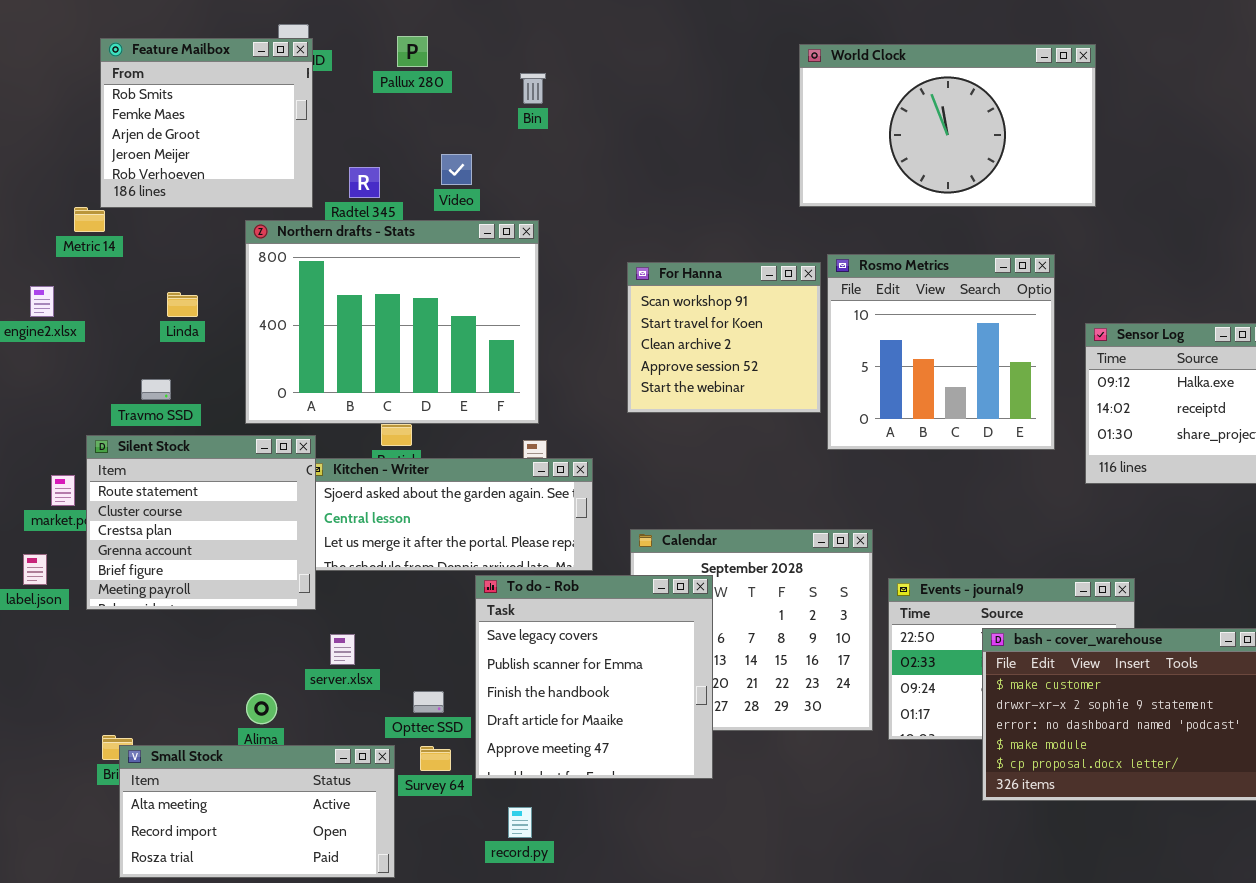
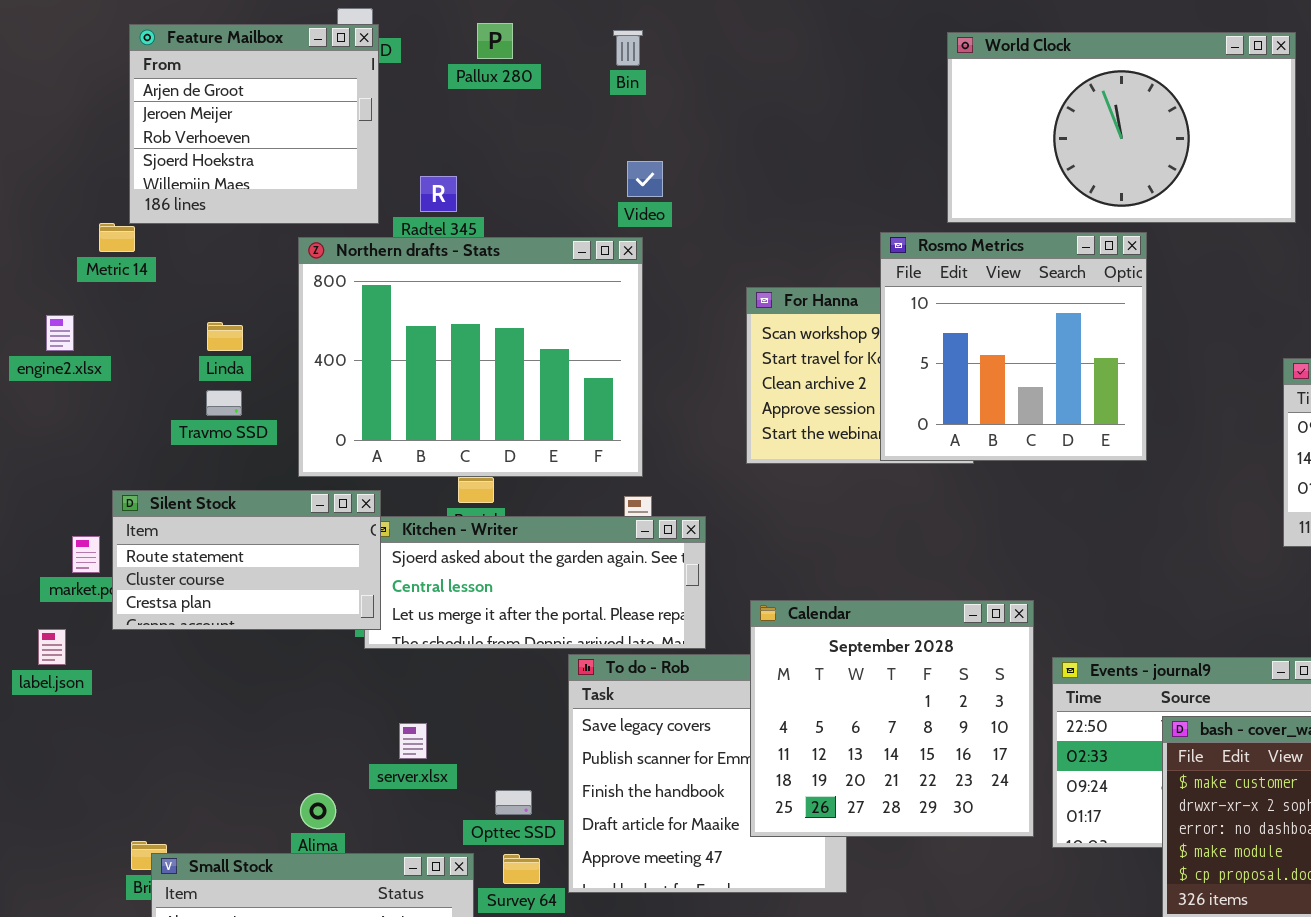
Feature Mailbox: [100,38,313,208] -> [129,24,379,224], scrolled down 2 rows
Bin: [520,73,546,104] -> [613,30,643,66], moved
Video: [441,154,472,185] -> [627,161,663,197], moved
Rosmo Metrics: [827,254,1055,450] -> [880,232,1147,461], moved
Travmo SSD: [141,379,171,400] -> [206,390,242,416], moved
Silent Stock: [86,435,316,610] -> [112,490,381,630], resized
Calendar: [630,529,873,731] -> [750,600,1034,837], raised

